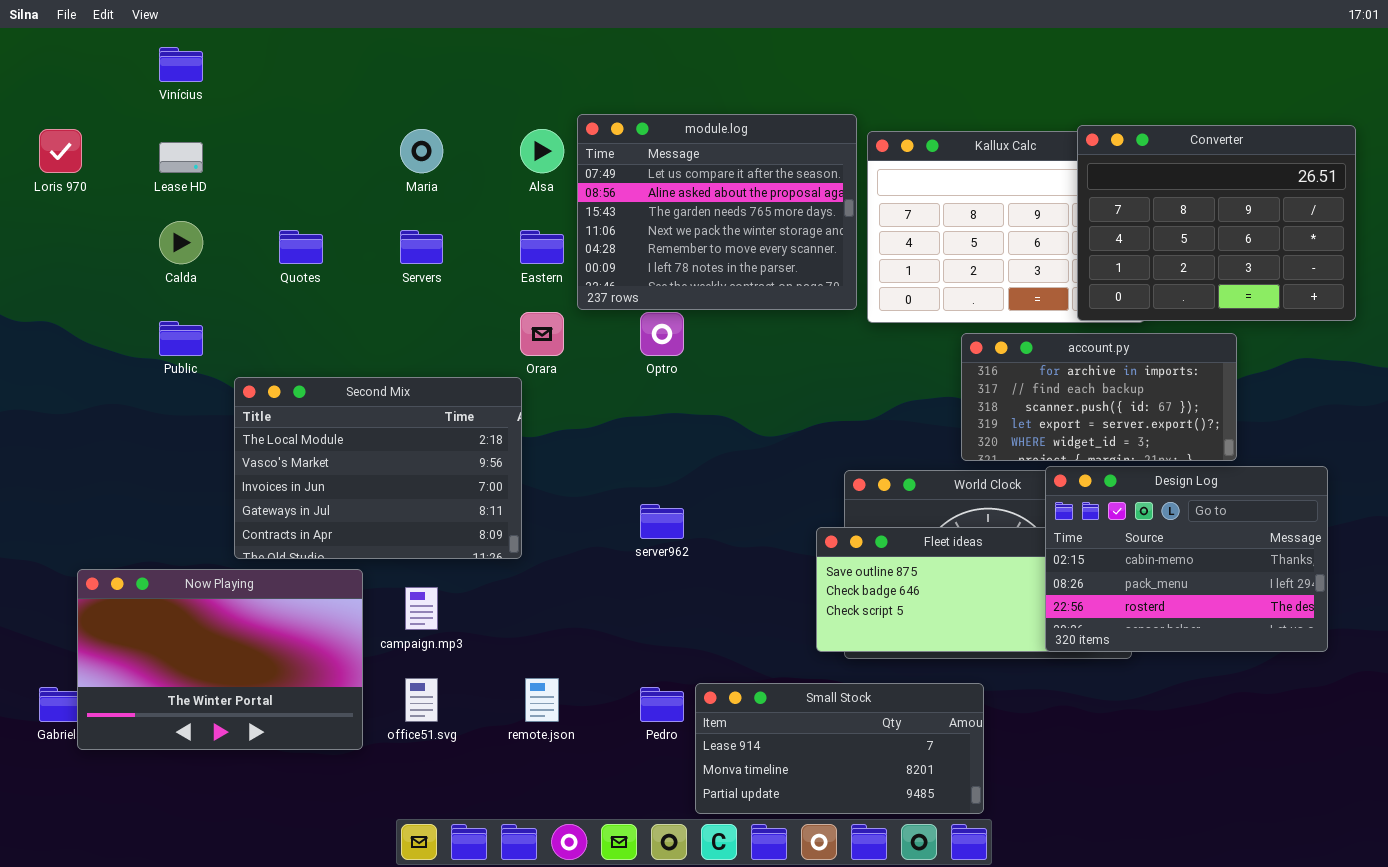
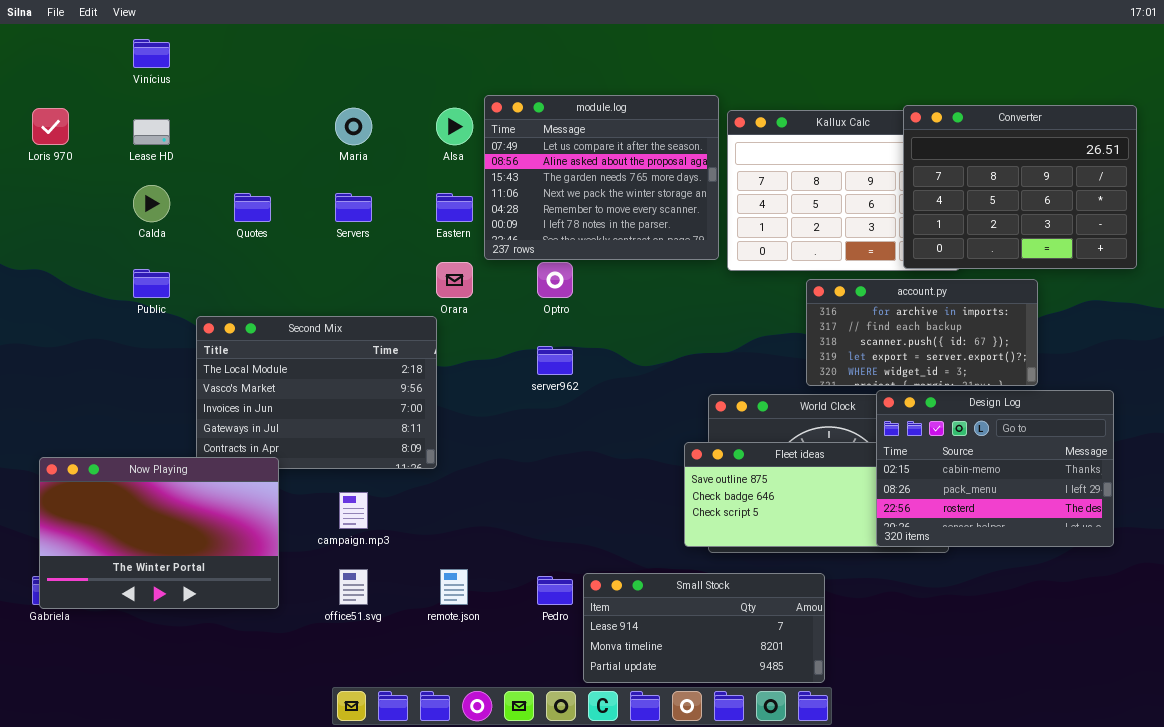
server962: [640,504,684,539] -> [537,346,573,375], moved
Now Playing: [77,569,363,750] -> [39,457,279,609], moved

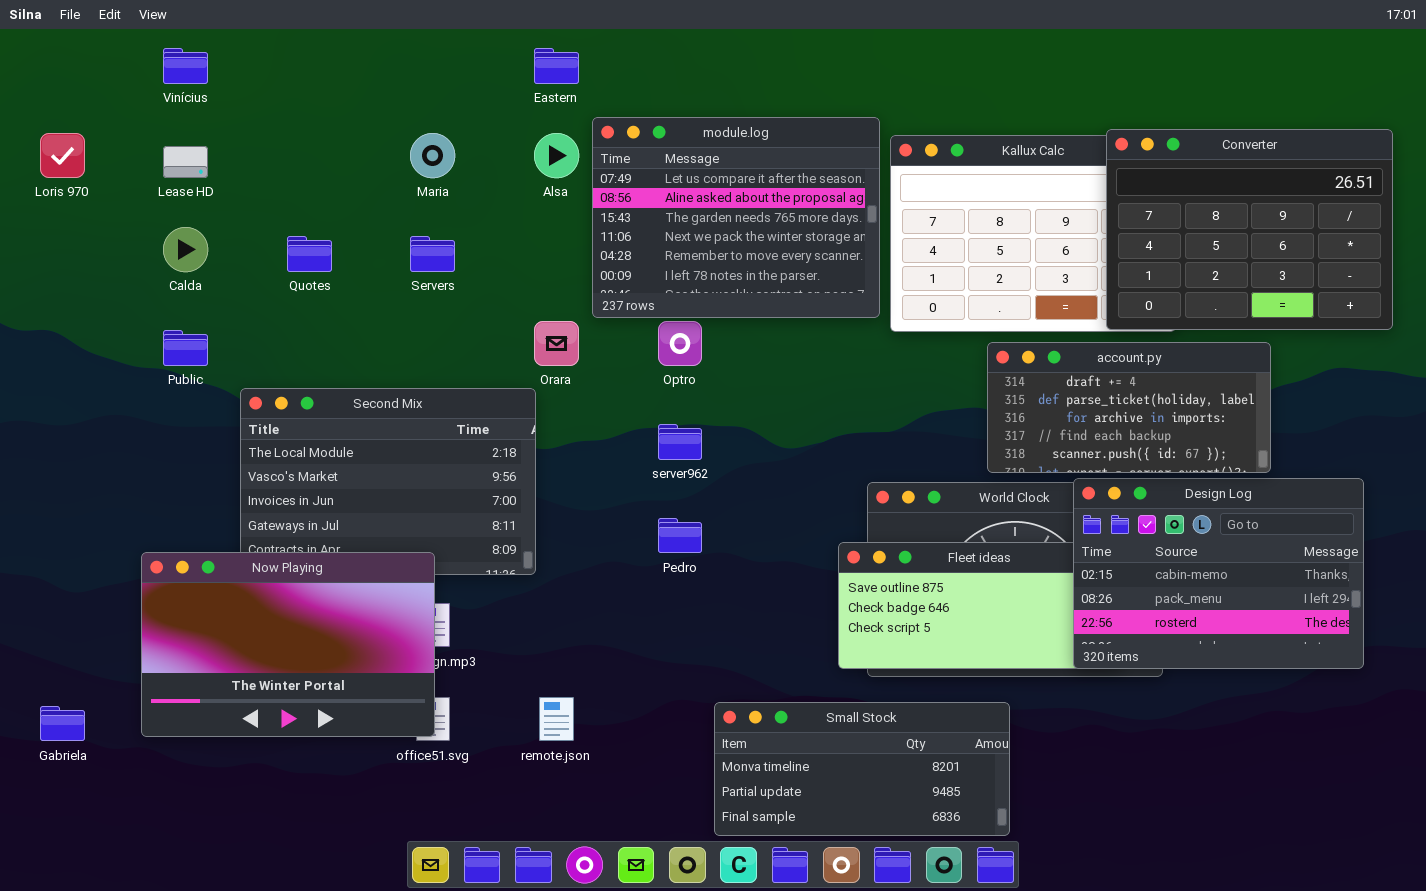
Eastern: [436,193,473,222] -> [534,48,579,84], moved
account.py: [806,279,1038,386] -> [987,342,1271,473], scrolled up 2 rows
Now Playing: [39,457,279,609] -> [141,552,435,737], moved
Small Stock: [583,573,825,683] -> [714,702,1010,836], scrolled down 1 row
Pedro: [537,576,573,605] -> [658,518,702,553], moved

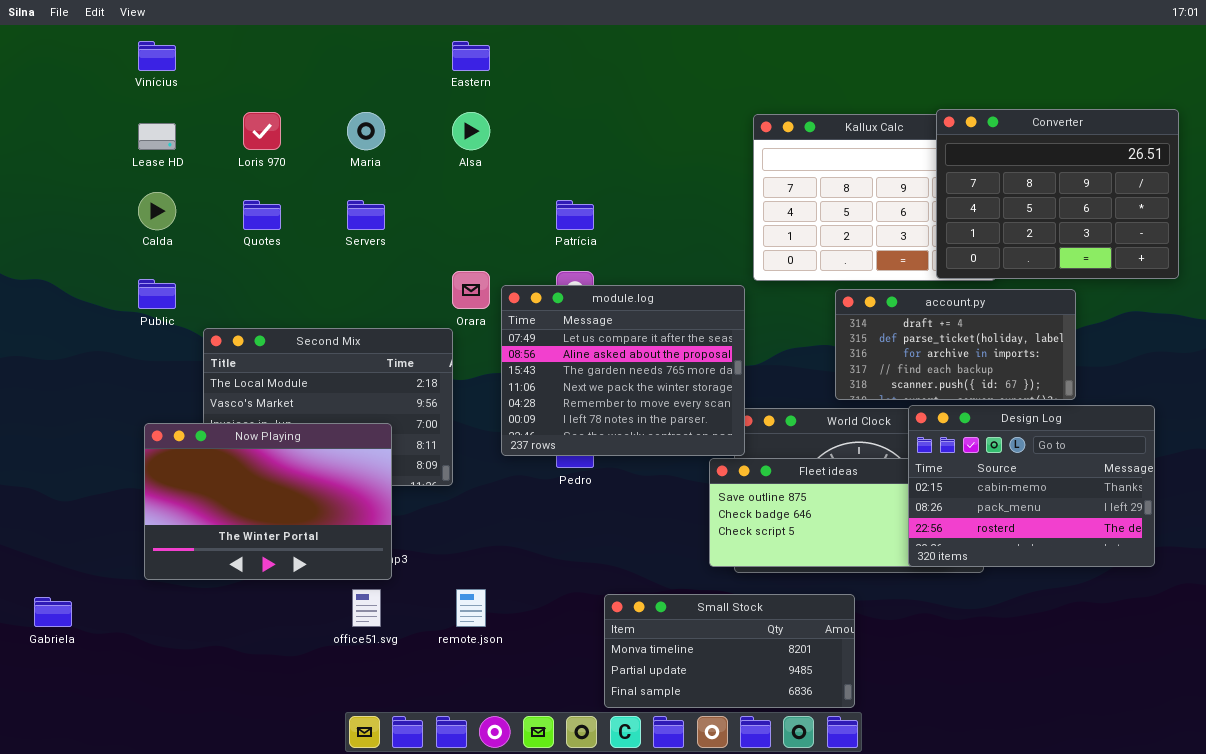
module.log: [592,117,880,318] -> [501,285,745,456], moved
Loris 970: [40,133,85,178] -> [243,112,281,150], moved
Now Playing: [141,552,435,737] -> [144,423,392,580], moved

